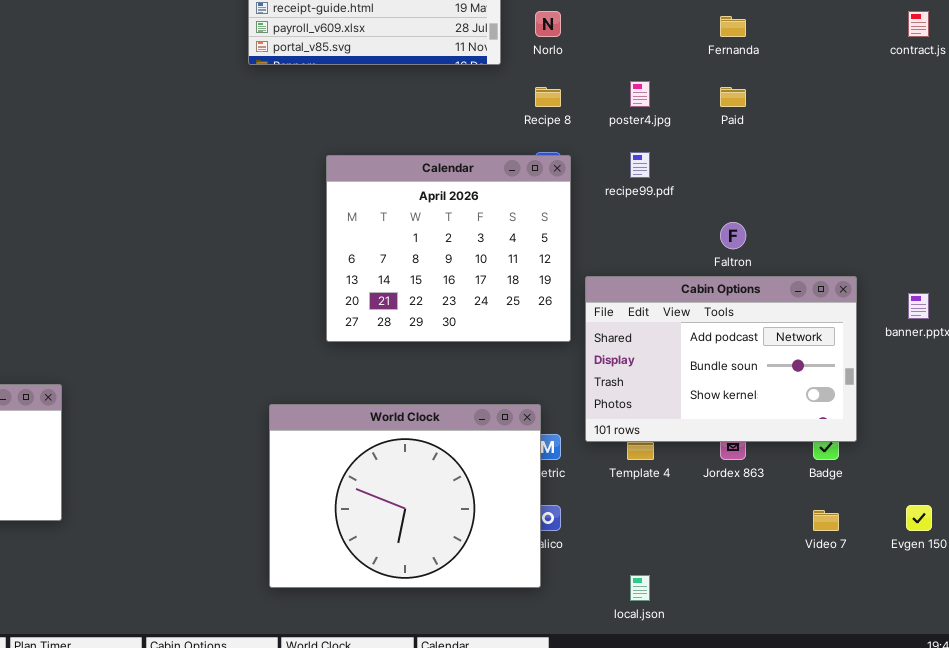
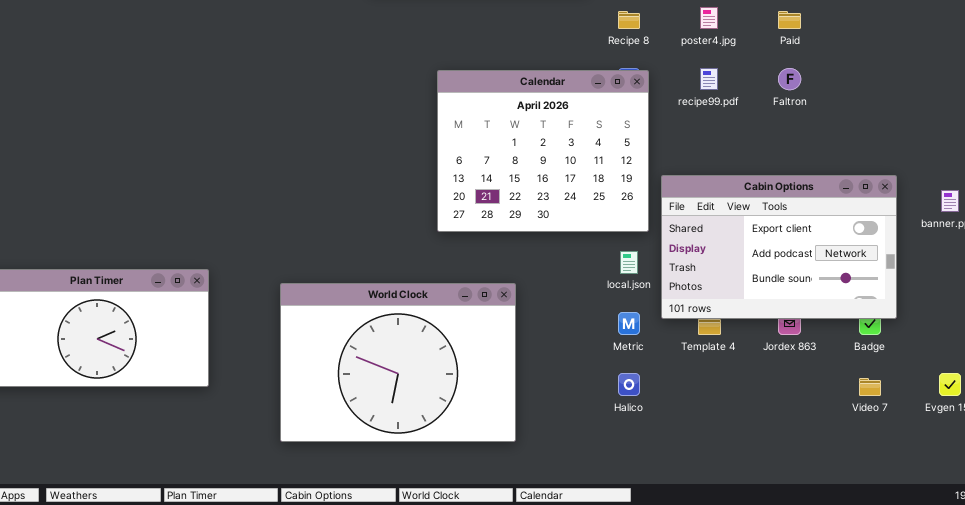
Faltron: [720,222,746,249] -> [778,68,801,90], moved
Cabin Options: [585,276,857,442] -> [661,175,897,319], scrolled up 1 row
World Clock: [269,404,541,588] -> [280,283,516,442], moved
local.json: [630,575,650,601] -> [620,251,638,274], moved

